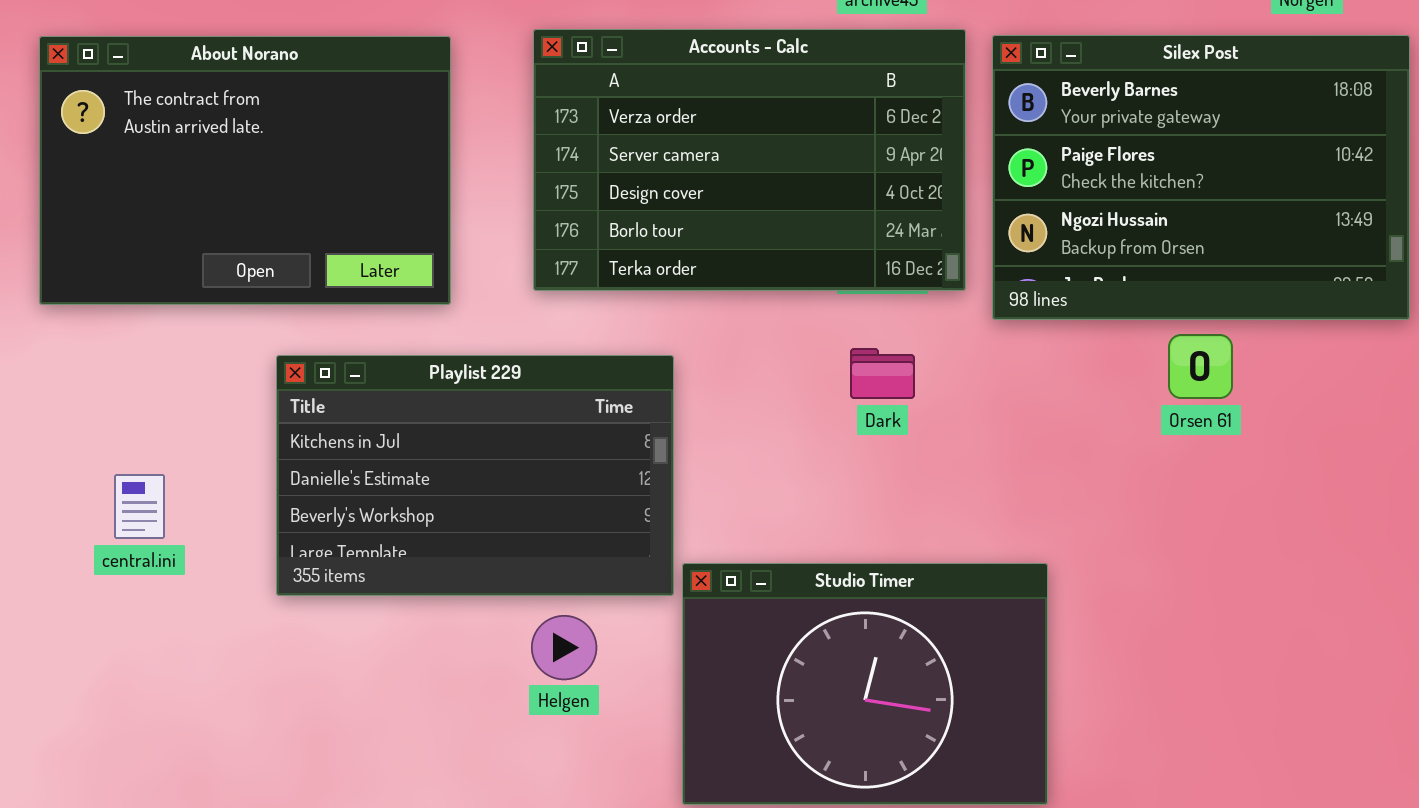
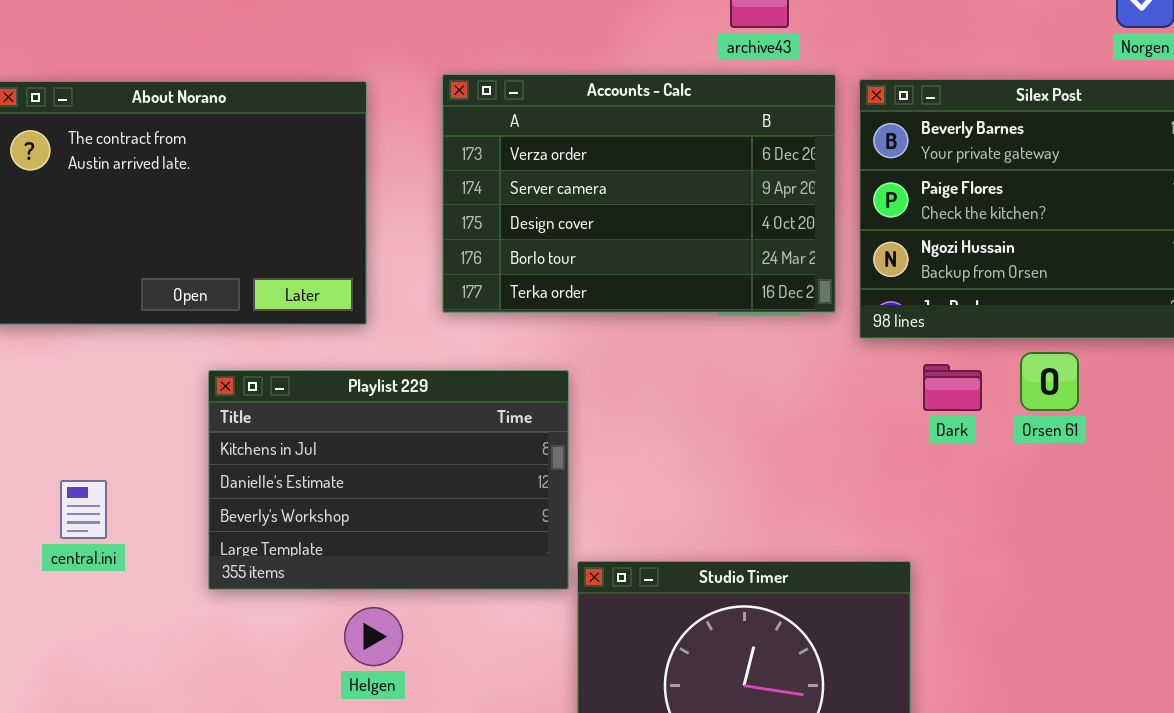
Dark: [850,348,915,399] -> [923,364,982,411], moved
Helgen: [531,615,597,680] -> [344,607,403,666], moved

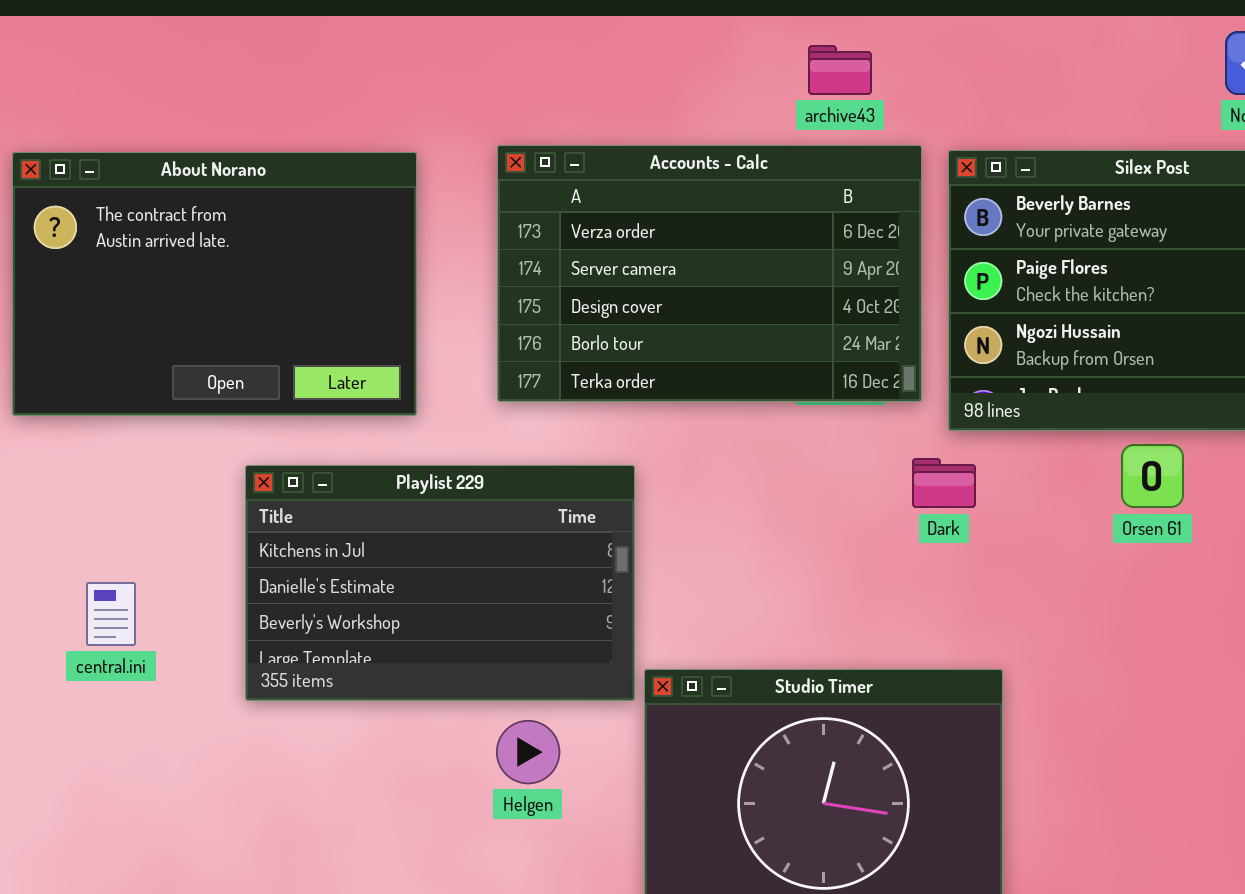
Dark: [923,364,982,411] -> [912,458,976,508], moved
Helgen: [344,607,403,666] -> [496,720,560,784], moved

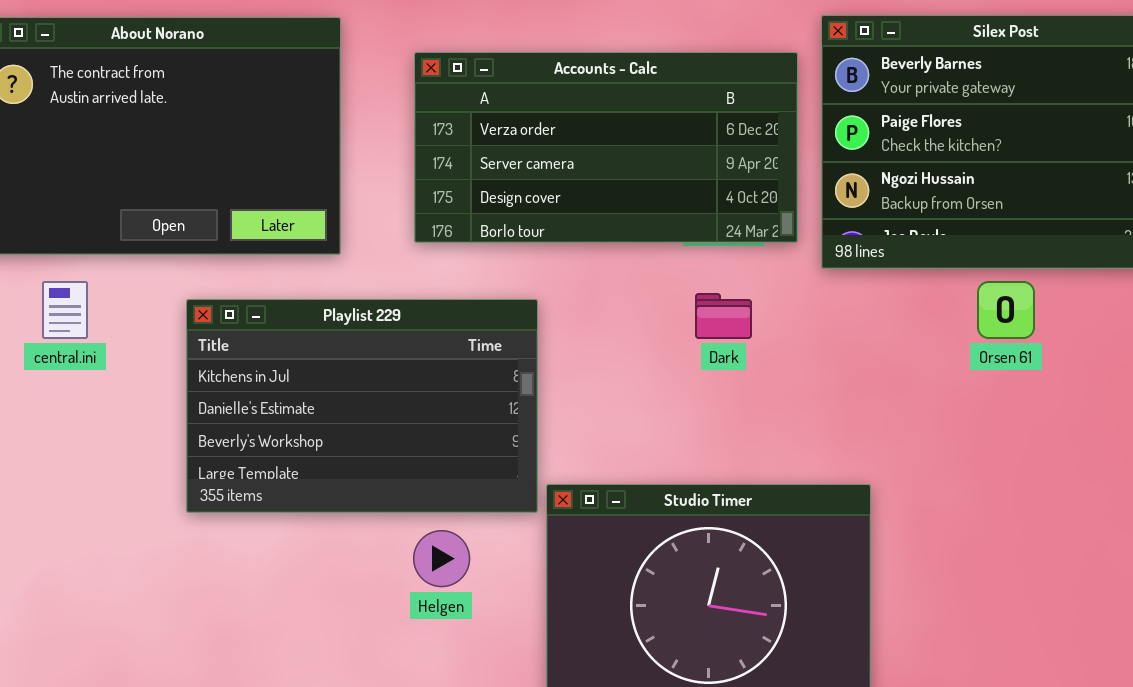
Accounts - Calc: [497,145,922,402] -> [414,52,798,243], resized
Dark: [912,458,976,508] -> [695,293,752,339], moved
central.ini: [86,582,136,646] -> [42,281,88,339], moved

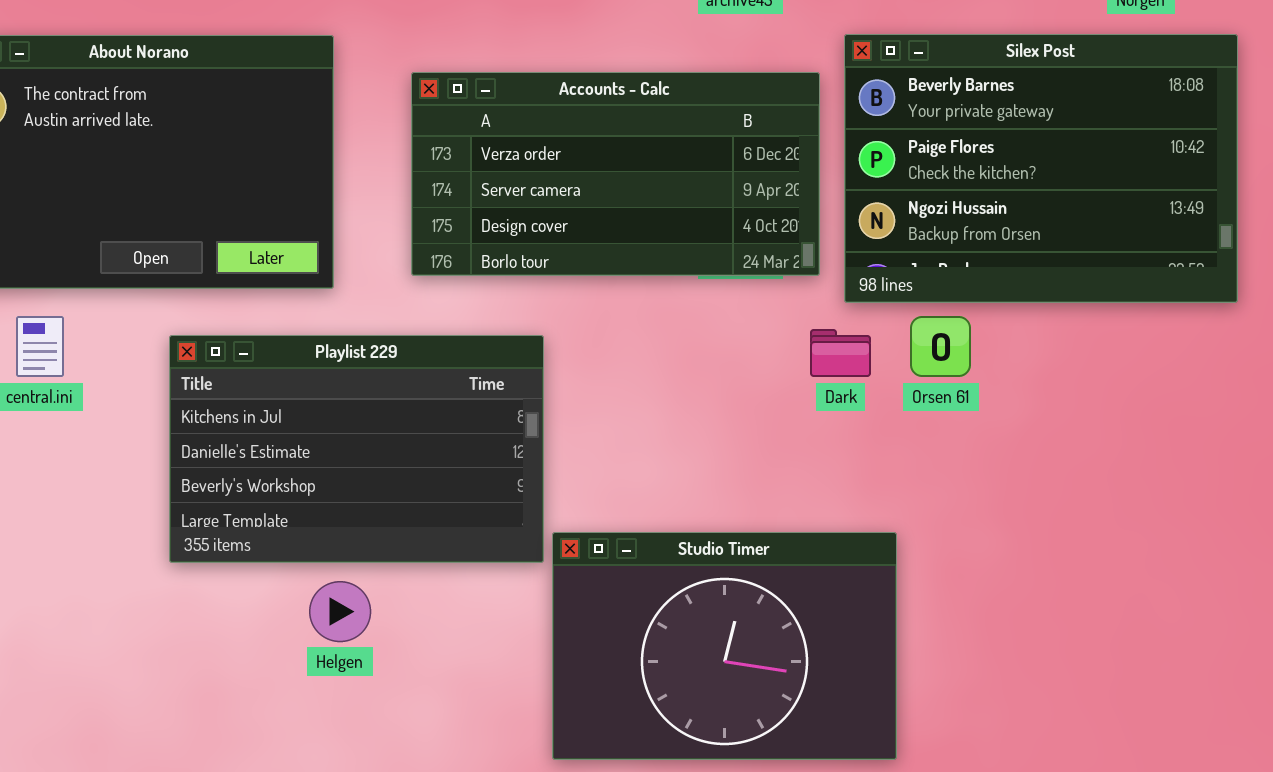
Orsen 61: [977,281,1035,339] -> [910,316,971,377], moved
Dark: [695,293,752,339] -> [810,329,871,377], moved
Helgen: [413,530,470,587] -> [309,581,371,642], moved

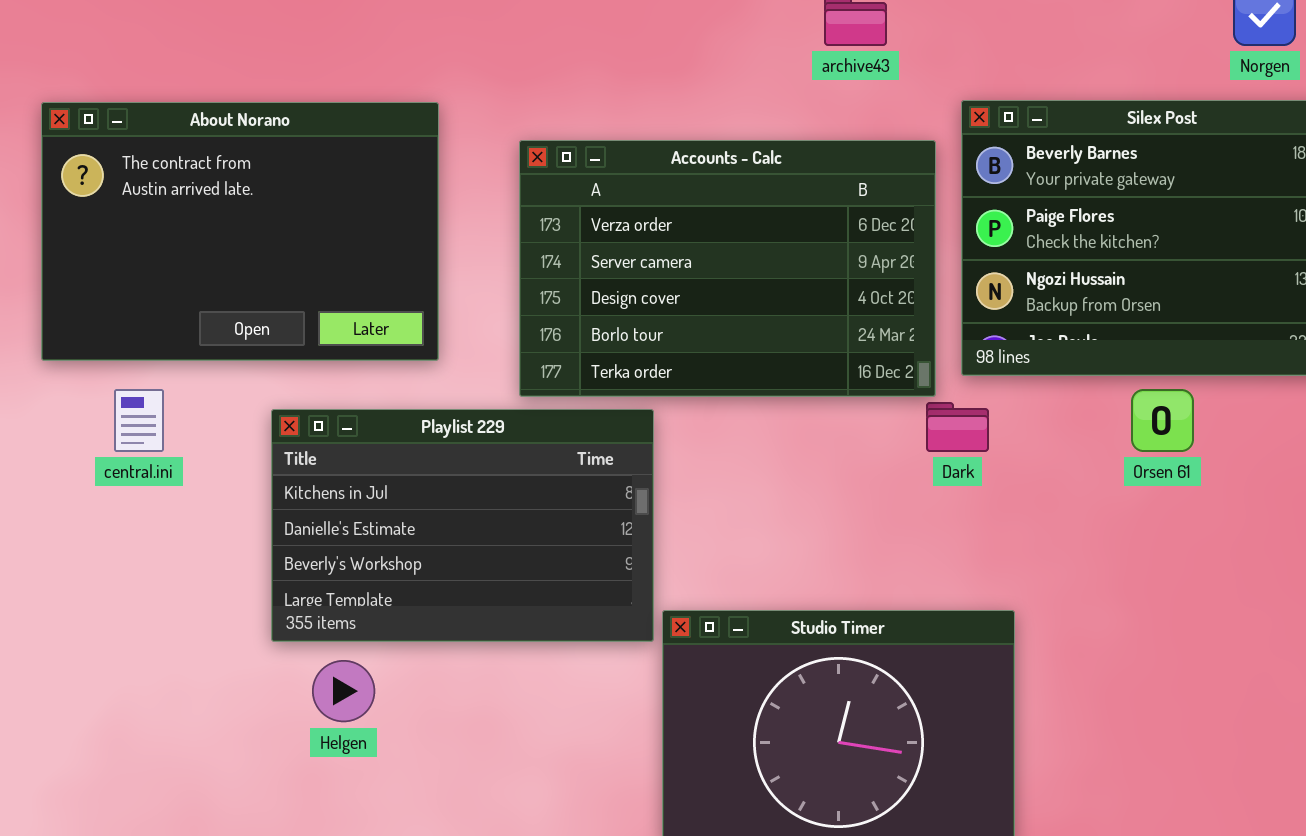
Accounts - Calc: [411,72,820,276] -> [519,140,936,397], resized
Orsen 61: [910,316,971,377] -> [1131,389,1194,452], moved
Helgen: [309,581,371,642] -> [312,660,375,722], moved

